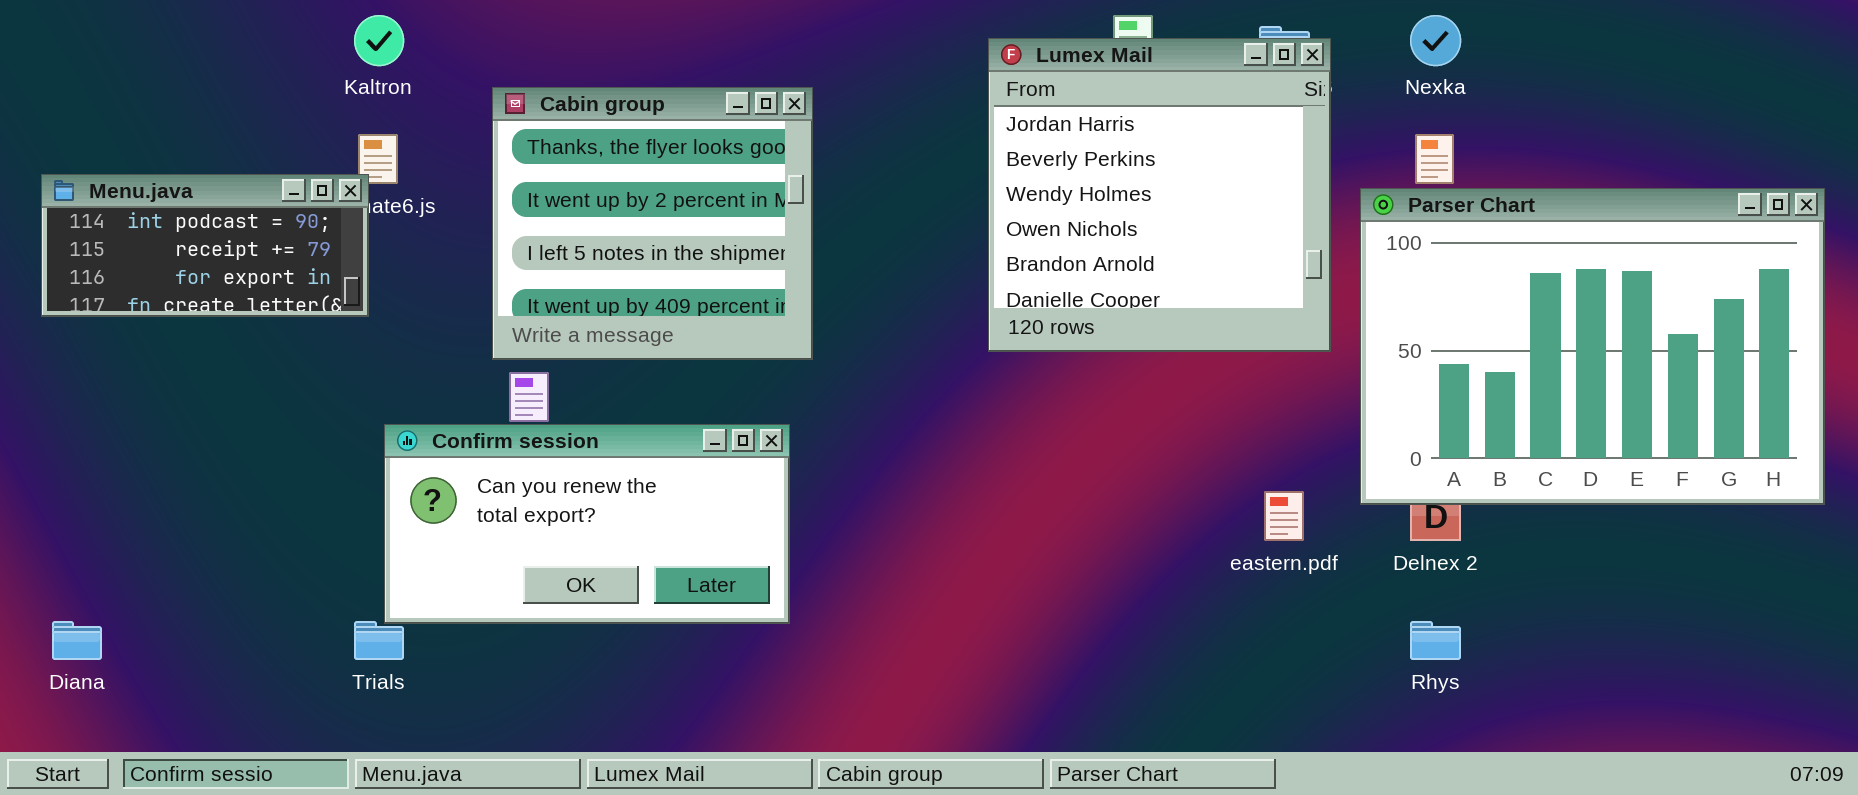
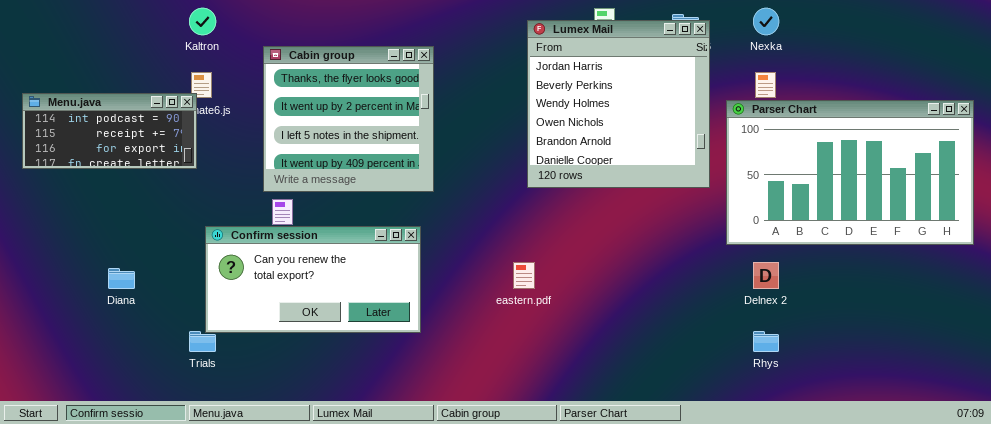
Parser Chart: [1360,188,1825,505] -> [726,100,974,245], resized
eastern.pdf: [1264,491,1304,541] -> [513,262,535,289], moved
Diana: [52,621,102,660] -> [108,268,135,289], moved

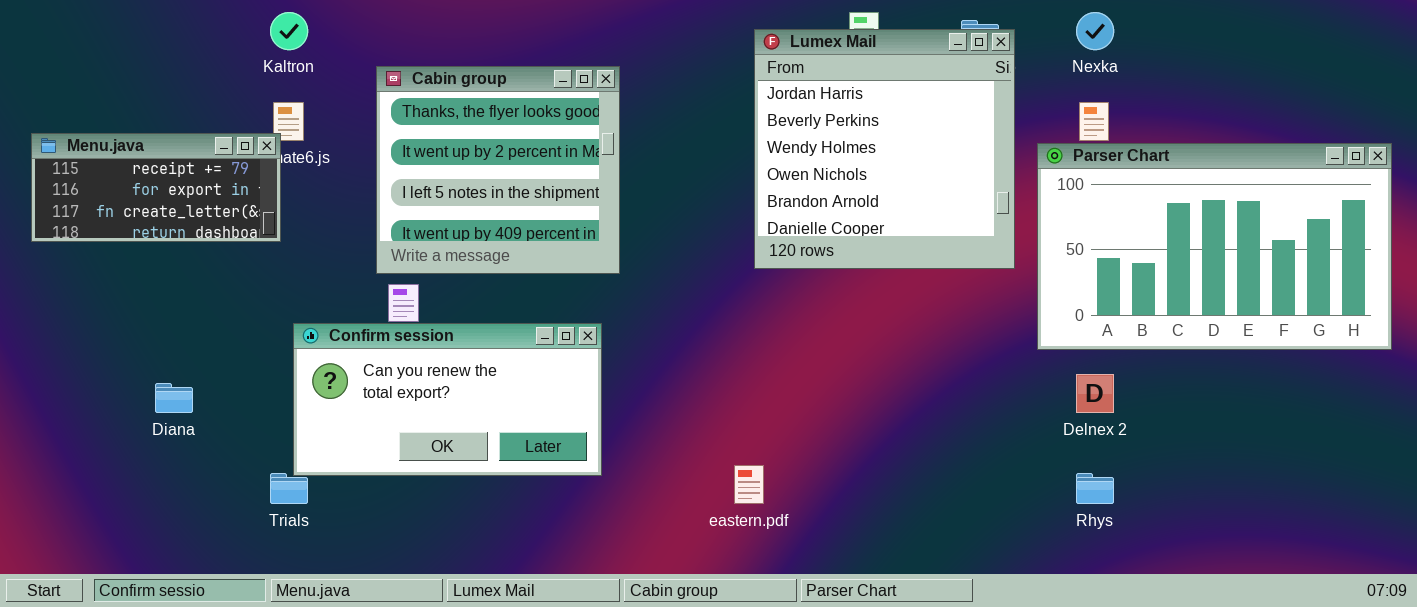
Menu.java: [22,93,197,169] -> [31,133,281,242], scrolled down 1 row
eastern.pdf: [513,262,535,289] -> [734,465,764,504], moved

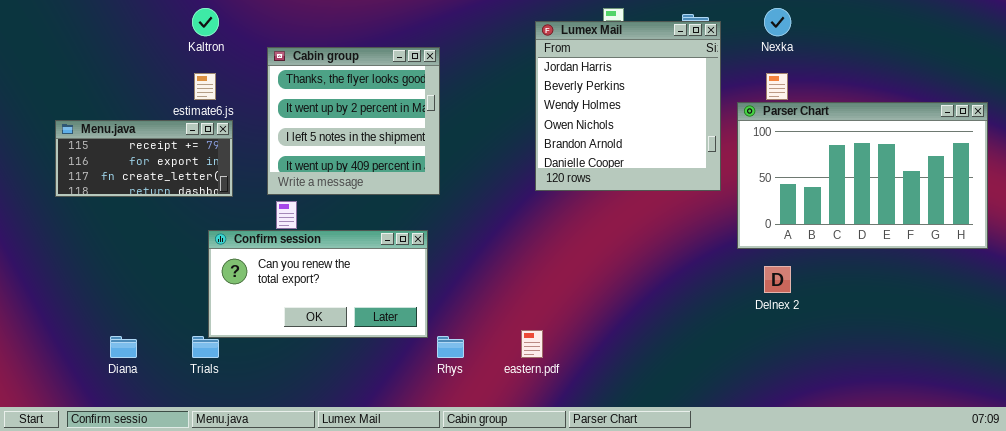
Menu.java: [31,133,281,242] -> [55,120,233,197], moved
Diana: [155,383,193,413] -> [110,336,137,358], moved
Rhys: [1076,473,1114,504] -> [437,336,464,358], moved

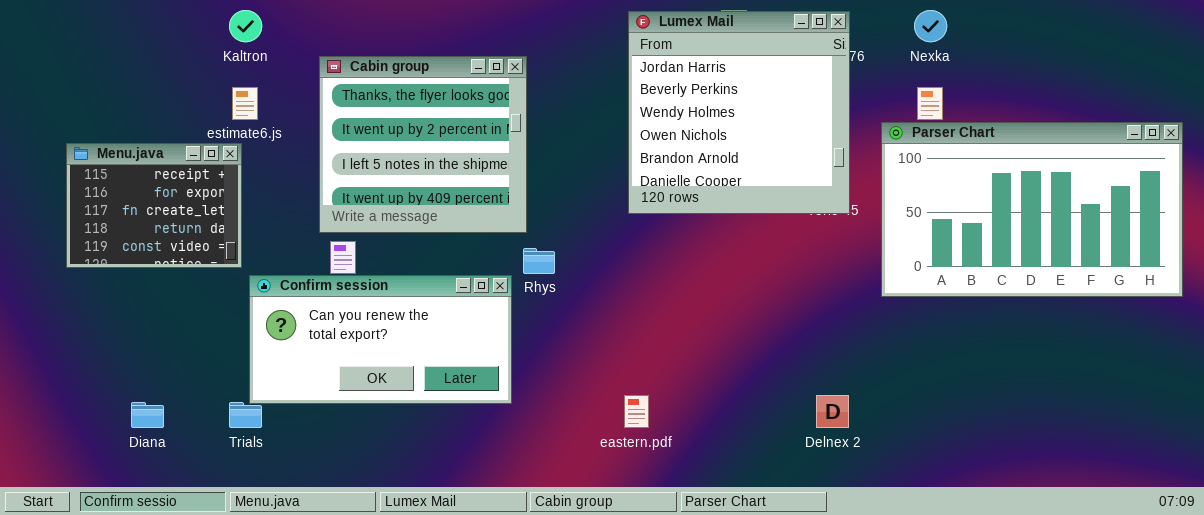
Lumex Mail: [535,21,721,191] -> [628,11,850,214], moved
Menu.java: [55,120,233,197] -> [66,143,242,268], resized
Delnex 2: [764,266,791,293] -> [816,395,849,428], moved
Rhys: [437,336,464,358] -> [523,248,555,274], moved

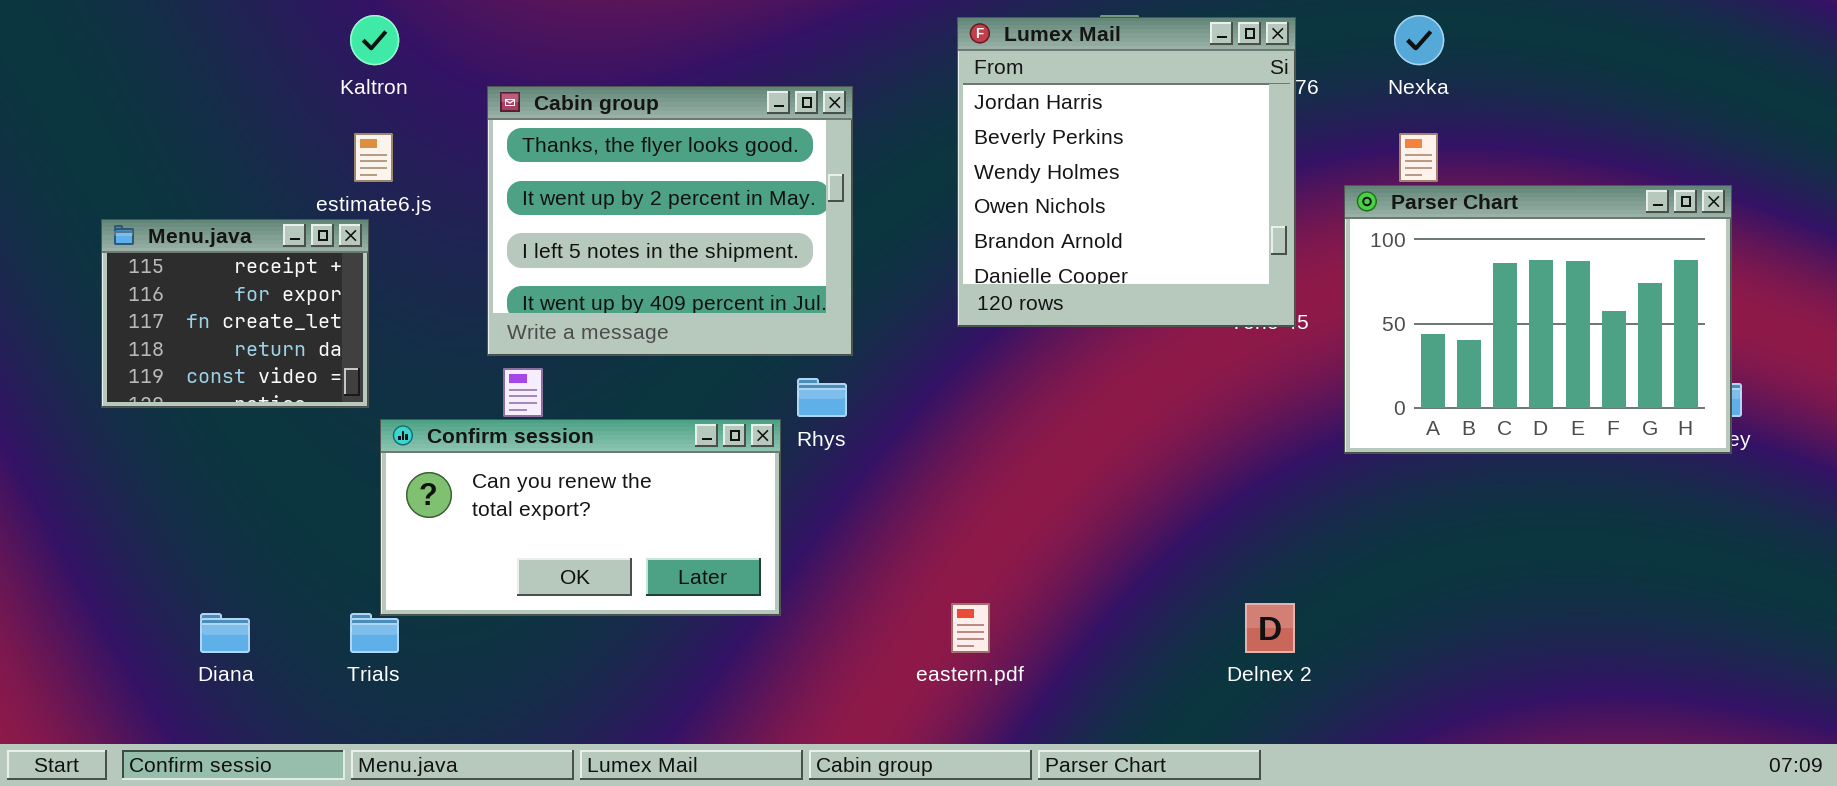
Cabin group: [319,56,527,233] -> [487,86,853,356], resized
Parser Chart: [881,122,1183,297] -> [1344,185,1732,454], resized

